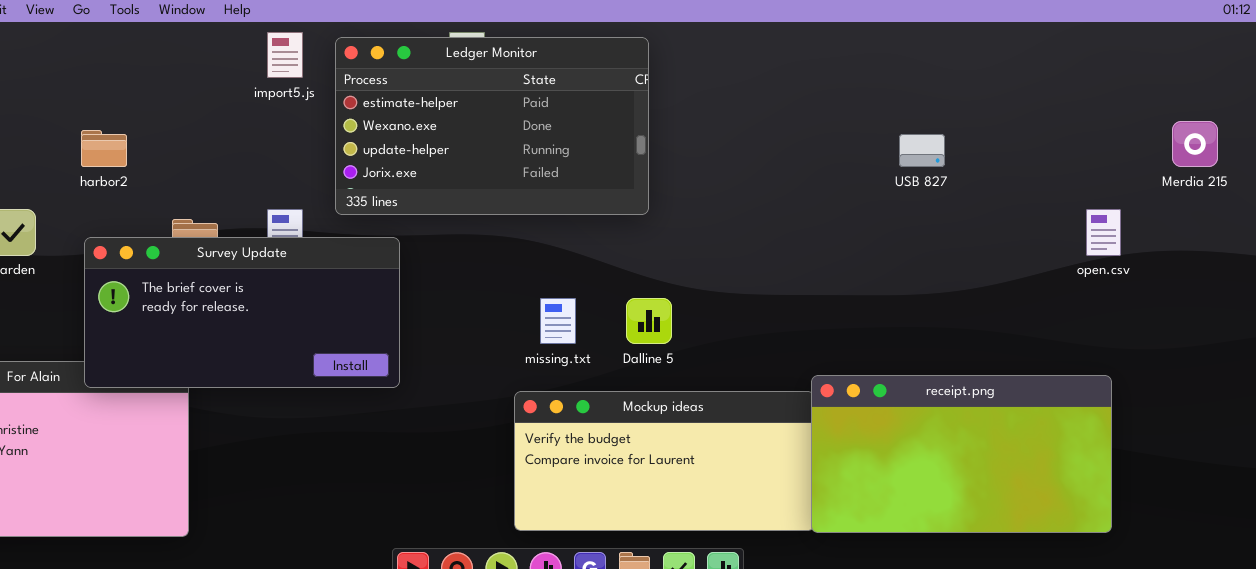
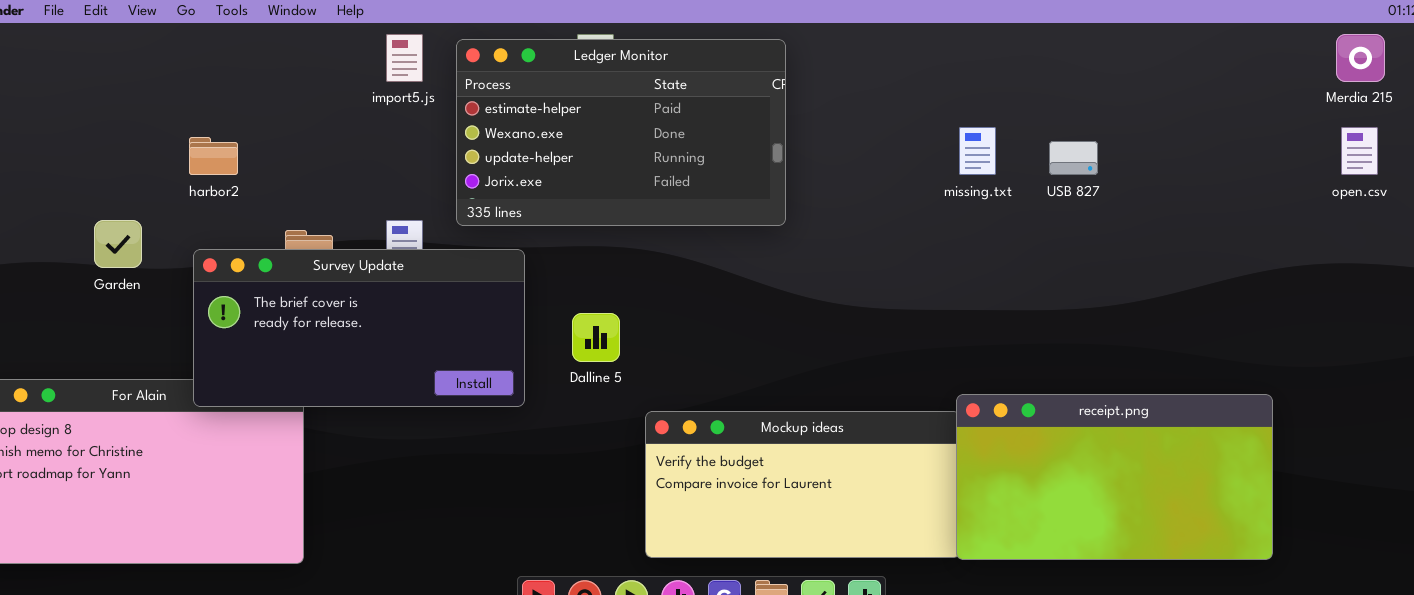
Merdia 215: [1172,121,1218,167] -> [1336,34,1385,82], moved
open.csv: [1086,209,1121,256] -> [1341,127,1378,175], moved
missing.txt: [540,298,576,344] -> [959,127,996,175], moved
Dalline 5: [626,298,672,344] -> [572,313,620,362], moved

